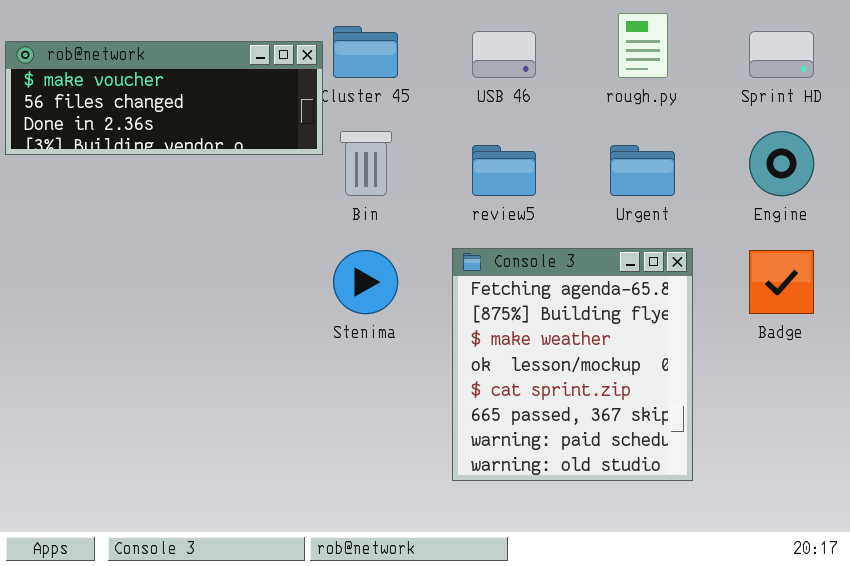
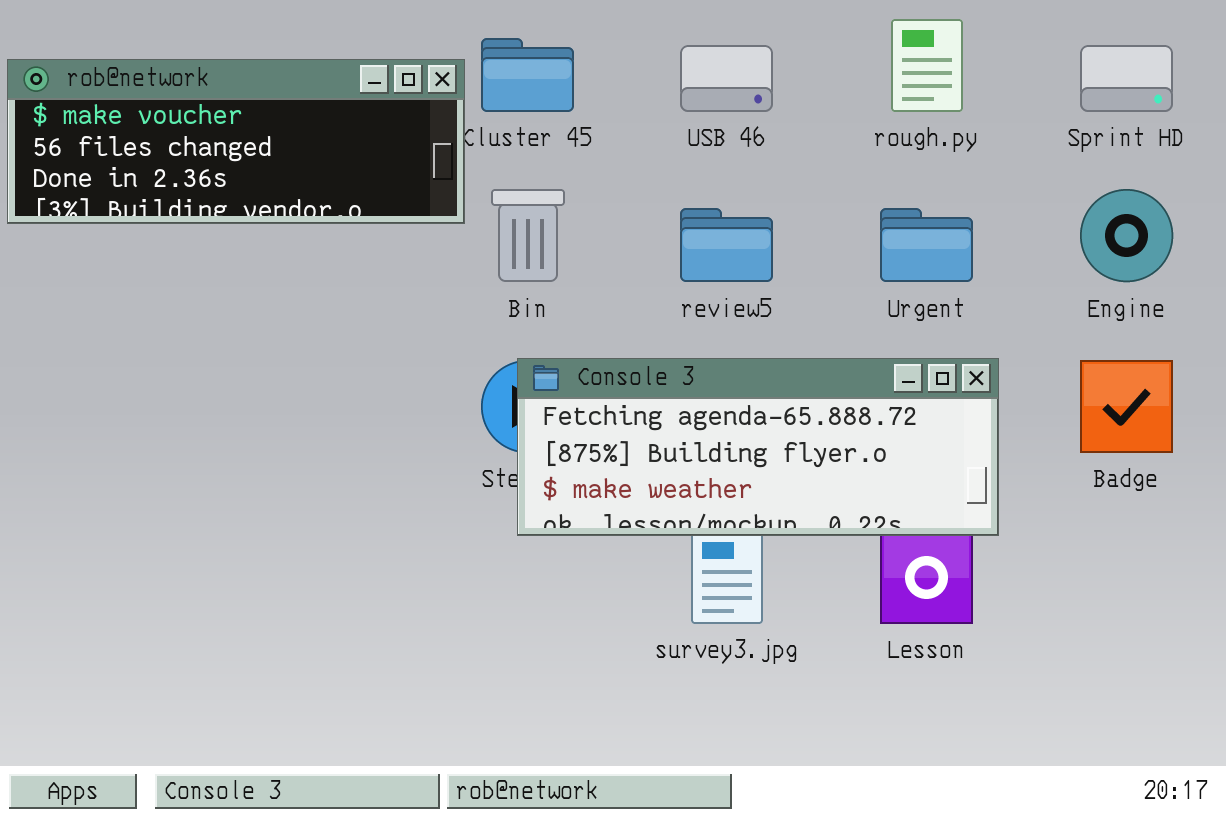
Console 3: [452,248,693,481] -> [517,358,999,536], resized

